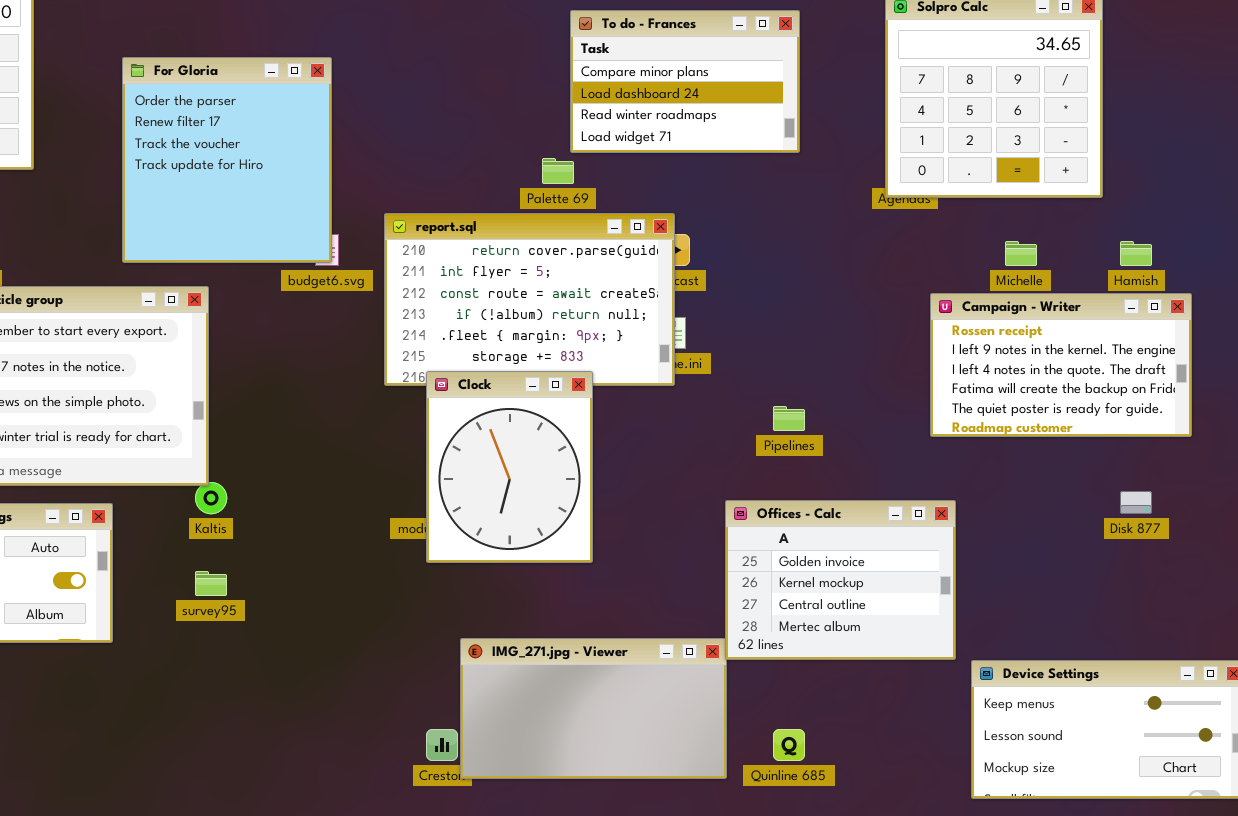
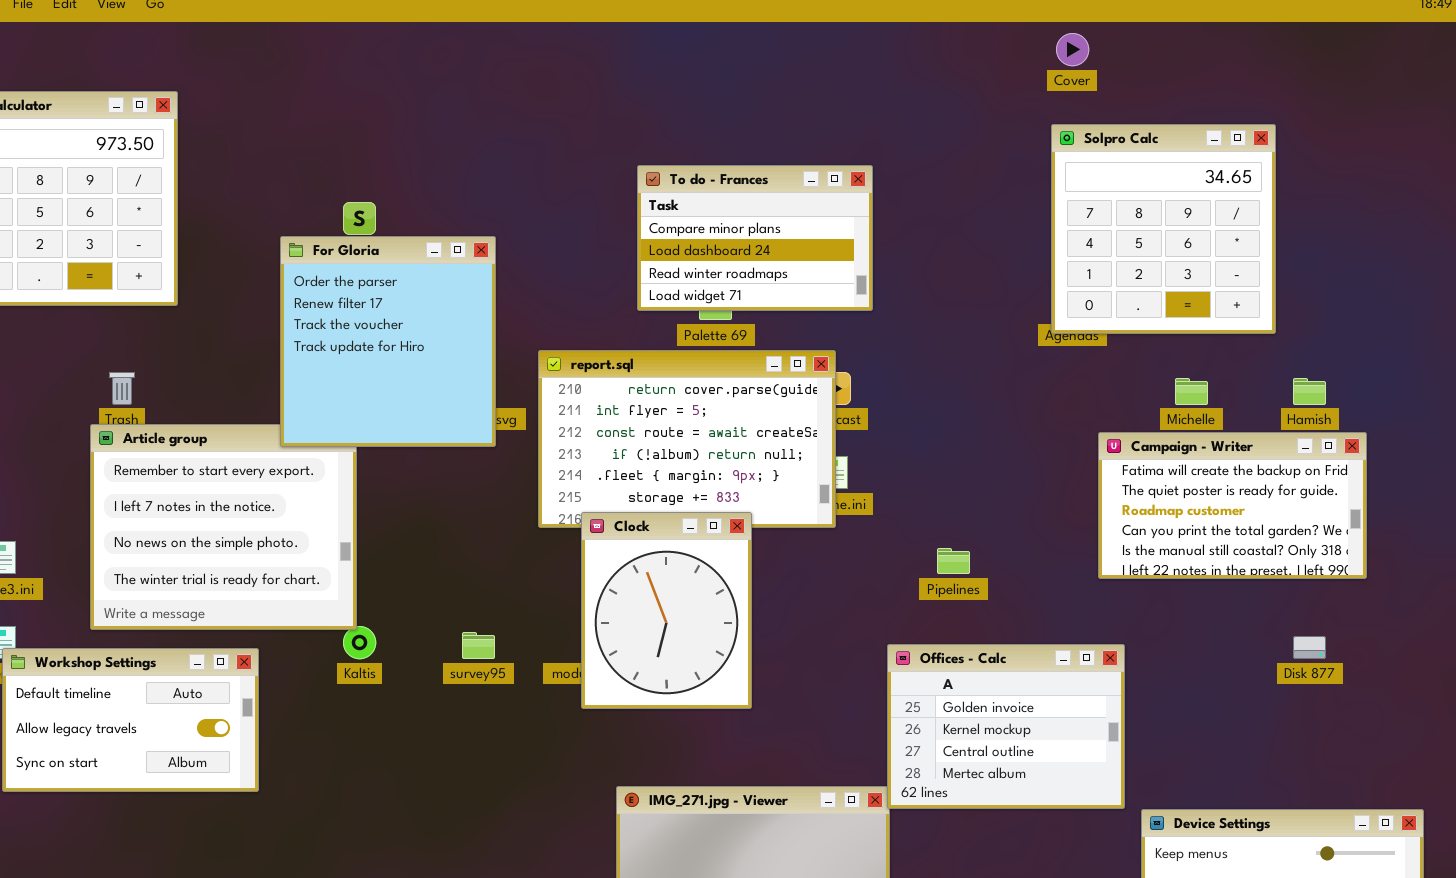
To do - Frances: [570,10,800,153] -> [637,165,873,311], moved
For Gloria: [122,57,332,263] -> [280,236,496,447], moved
Campaign - Writer: [930,293,1192,437] -> [1098,432,1367,579], scrolled down 3 rows
survey95: [195,571,227,596] -> [462,632,495,659], moved

